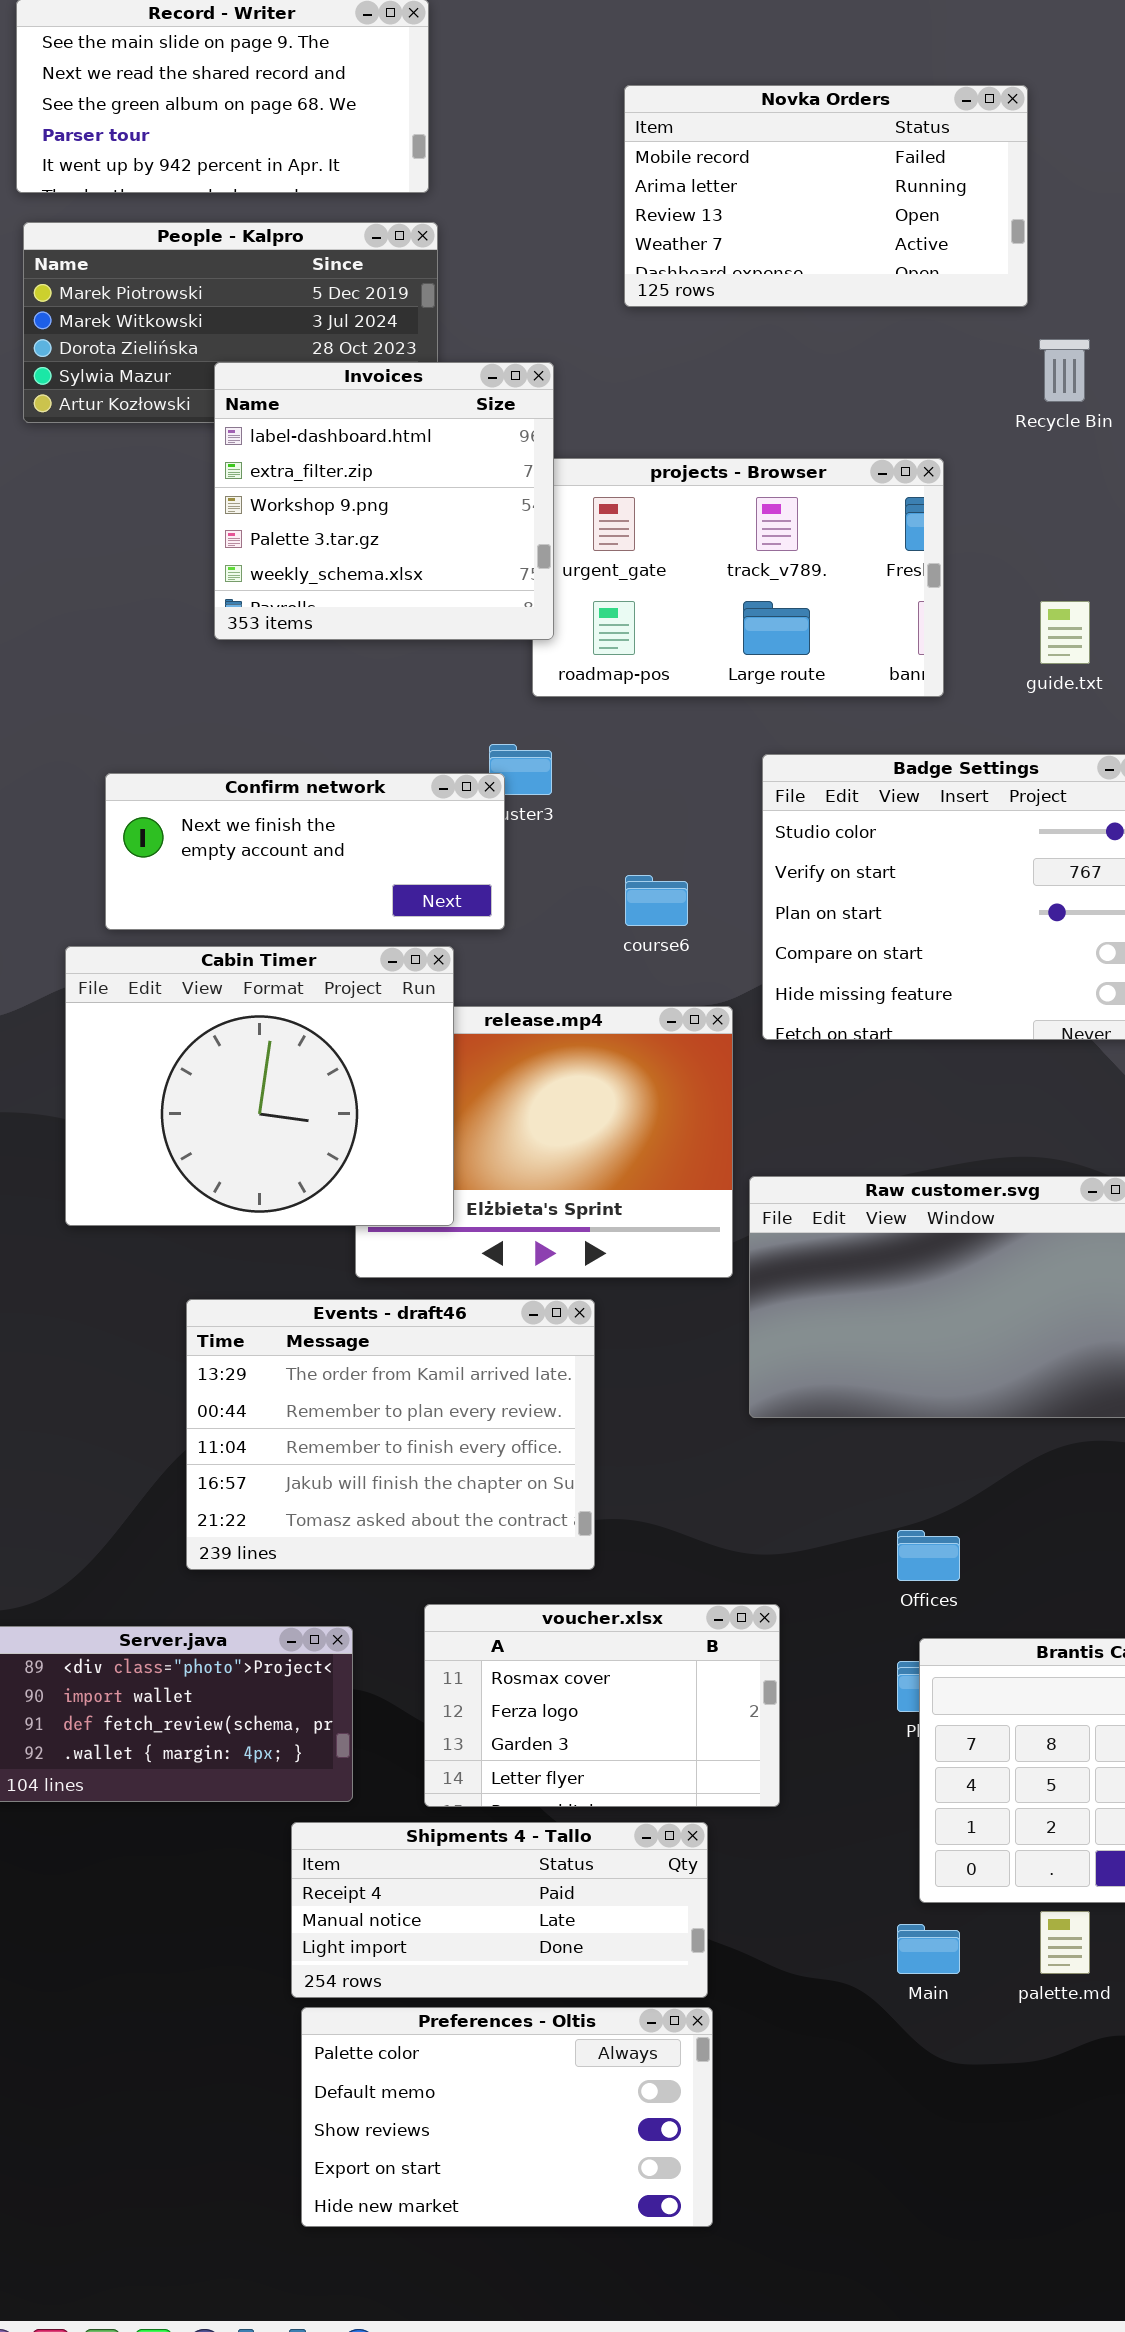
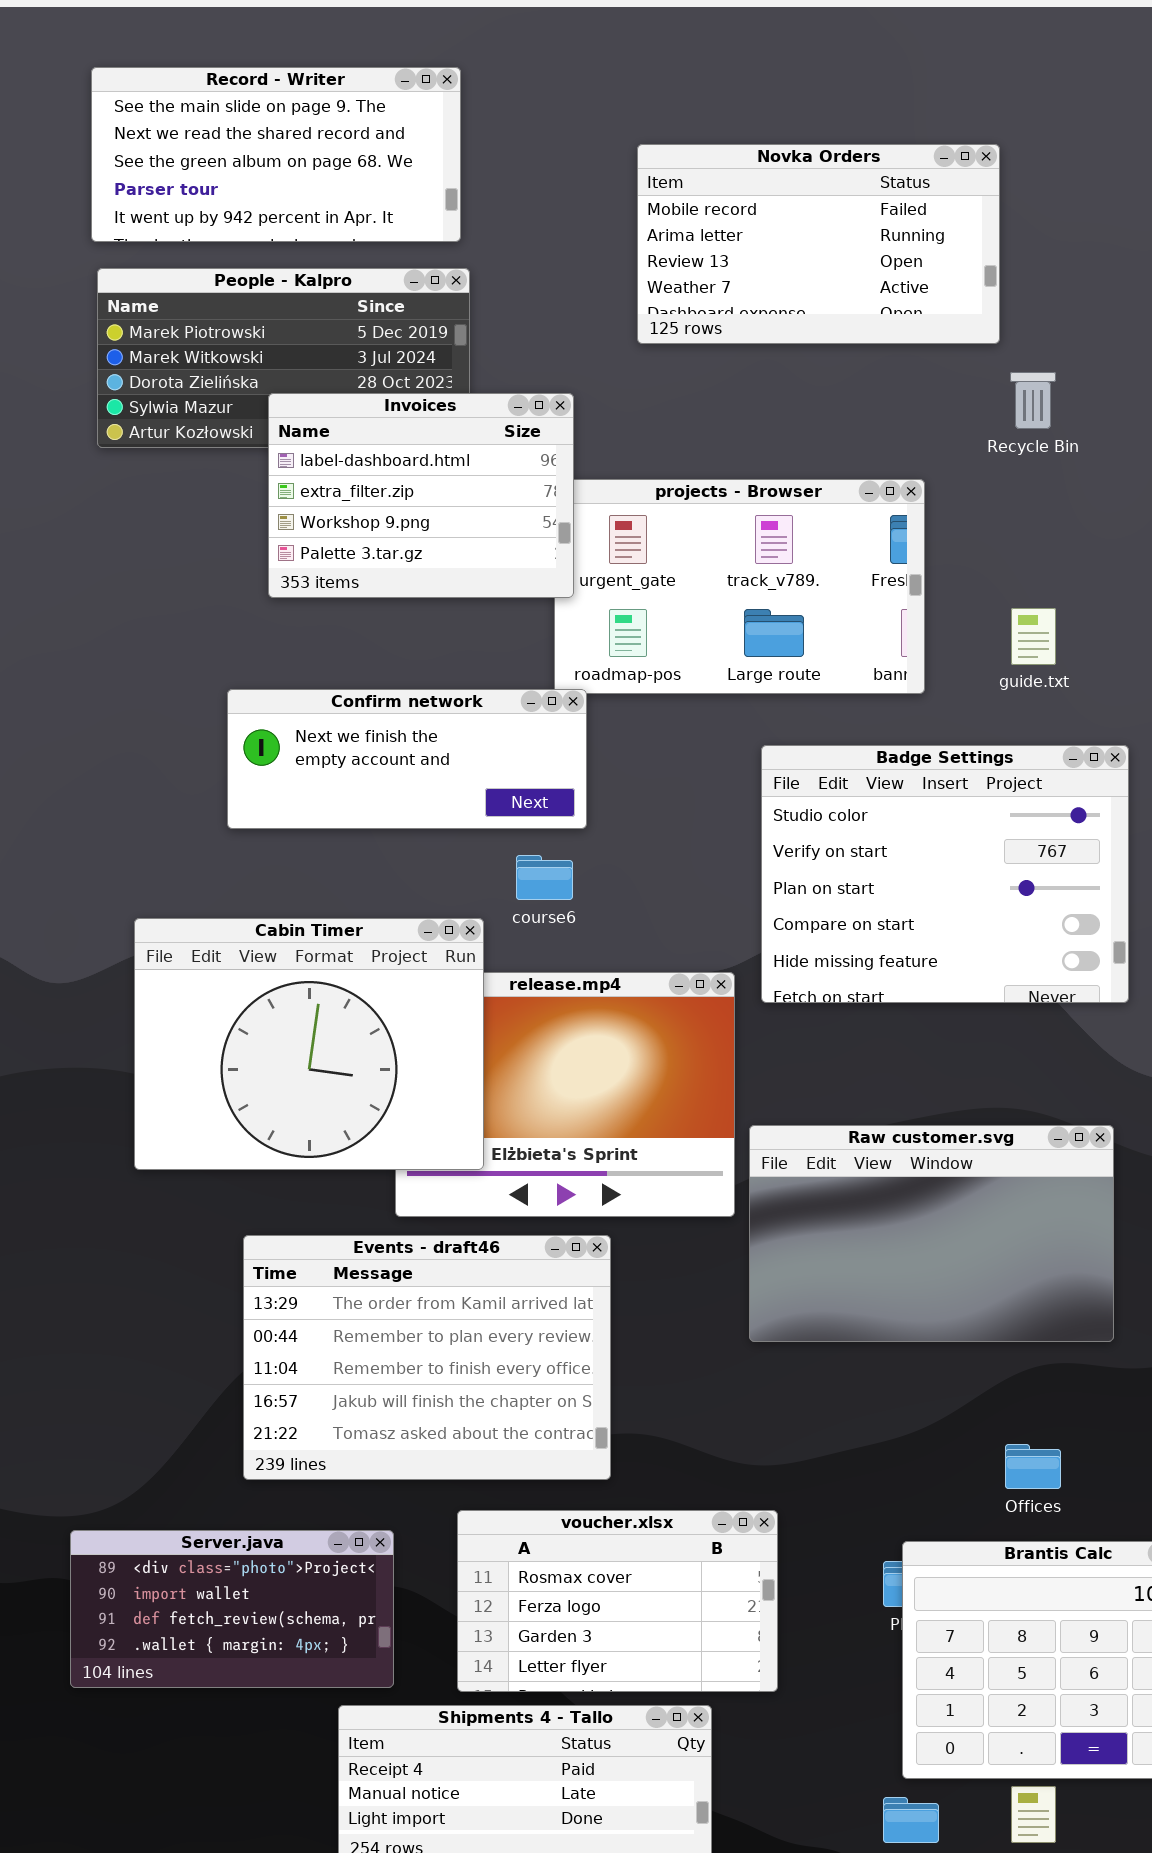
Invoices: [214,362,554,640] -> [268,393,574,598], resized
Confirm network: [105,773,505,930] -> [227,689,587,829], moved
course6: [625,875,688,926] -> [516,855,573,900], moved
Offices: [897,1530,960,1581] -> [1005,1444,1061,1489], moved

